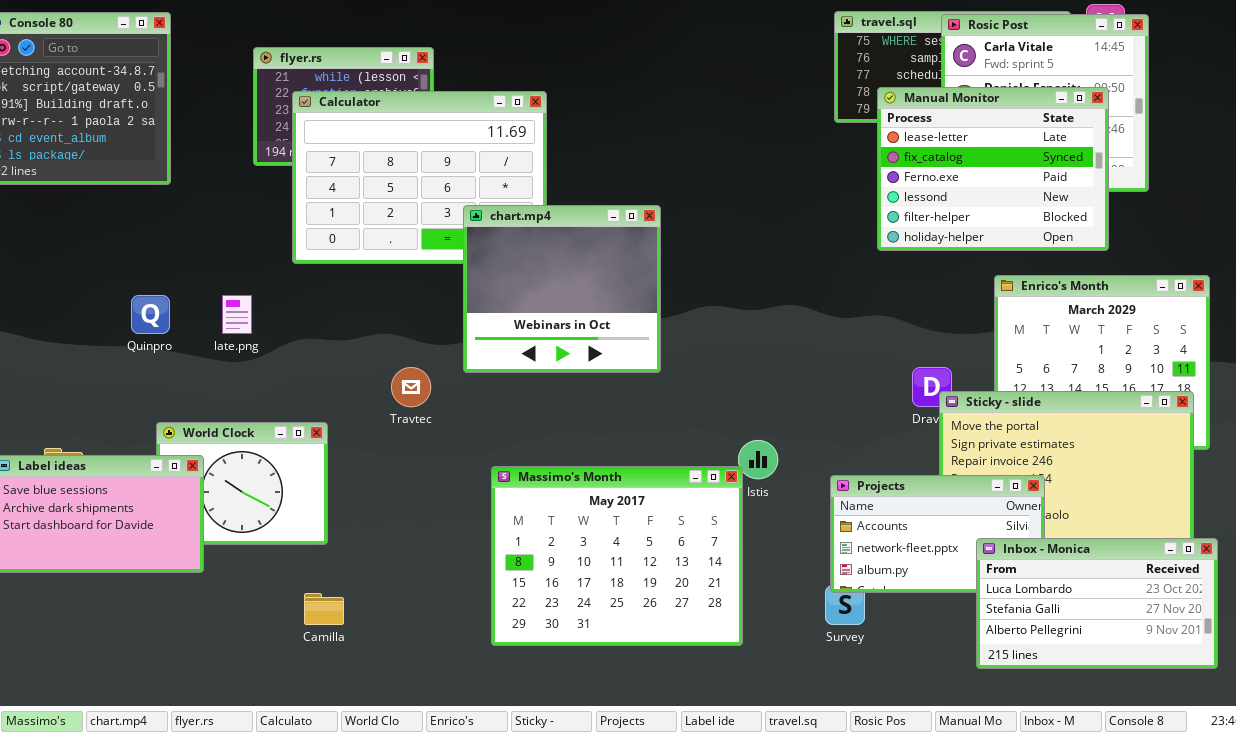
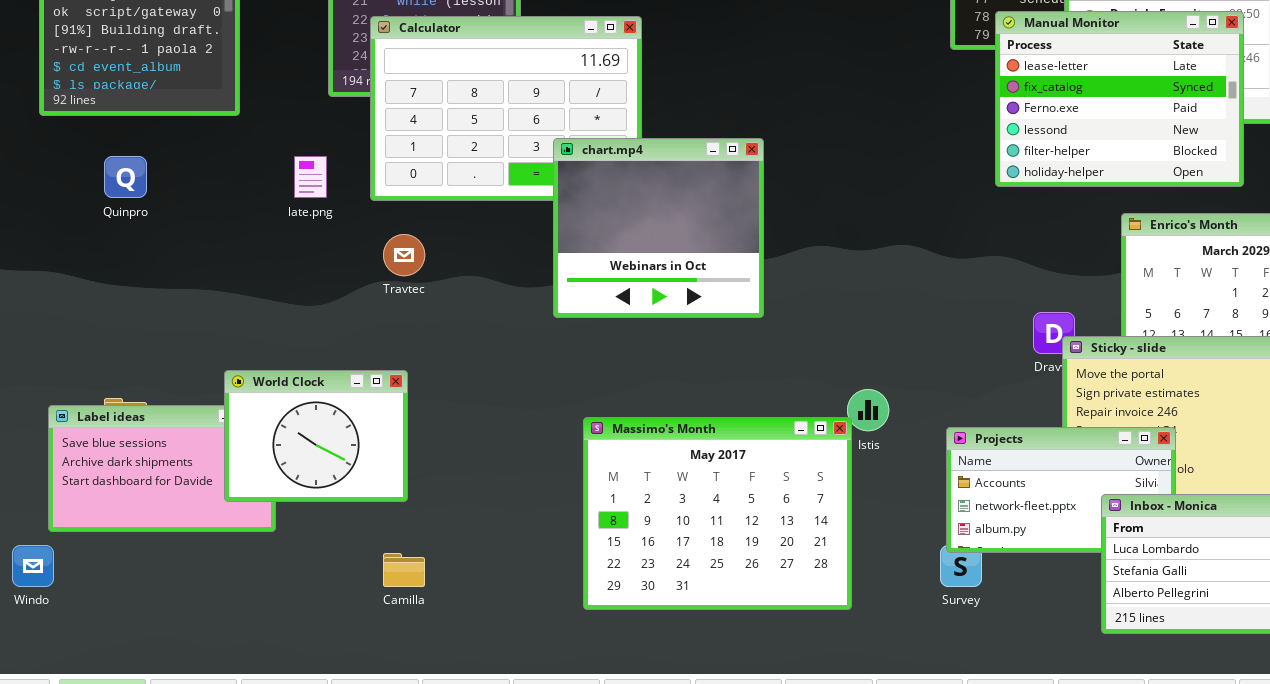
Quinpro: [131,295,170,334] -> [104,156,147,198], moved
late.png: [222,295,252,334] -> [294,156,327,198], moved
Travtec: [391,367,431,407] -> [383,234,425,276], moved
World Clock: [156,422,328,545] -> [224,370,408,502], raised

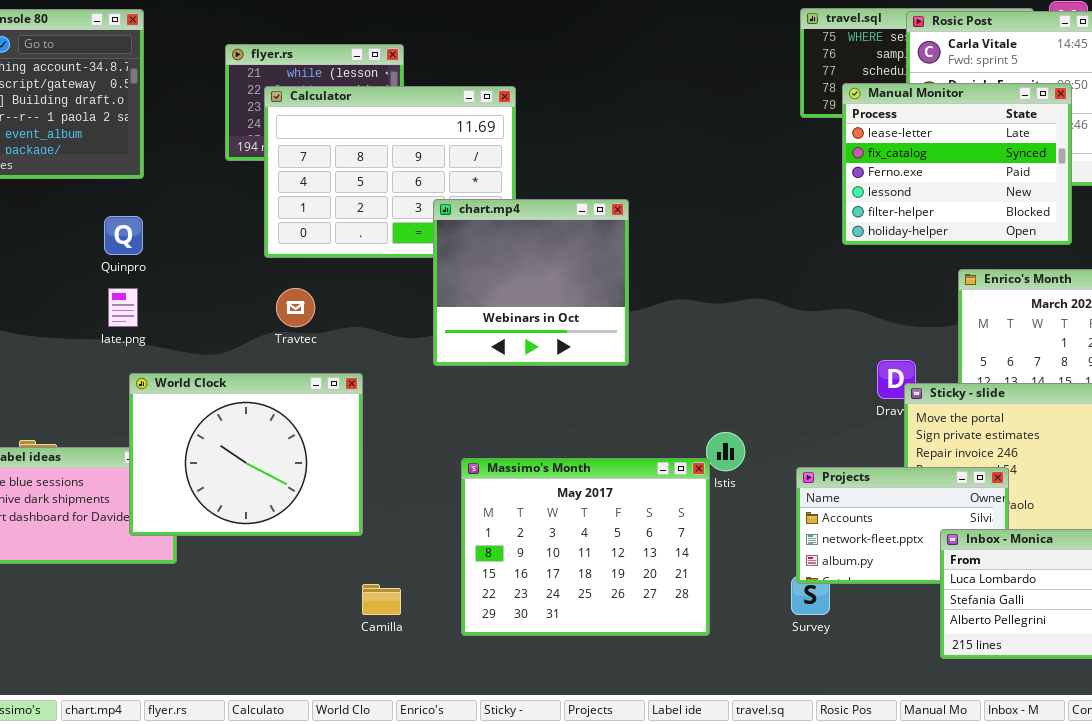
Quinpro: [104,156,147,198] -> [104,216,143,255], moved
late.png: [294,156,327,198] -> [108,288,138,327], moved
World Clock: [224,370,408,502] -> [129,373,363,536], resized
Camilla: [383,553,425,587] -> [362,584,401,615], moved

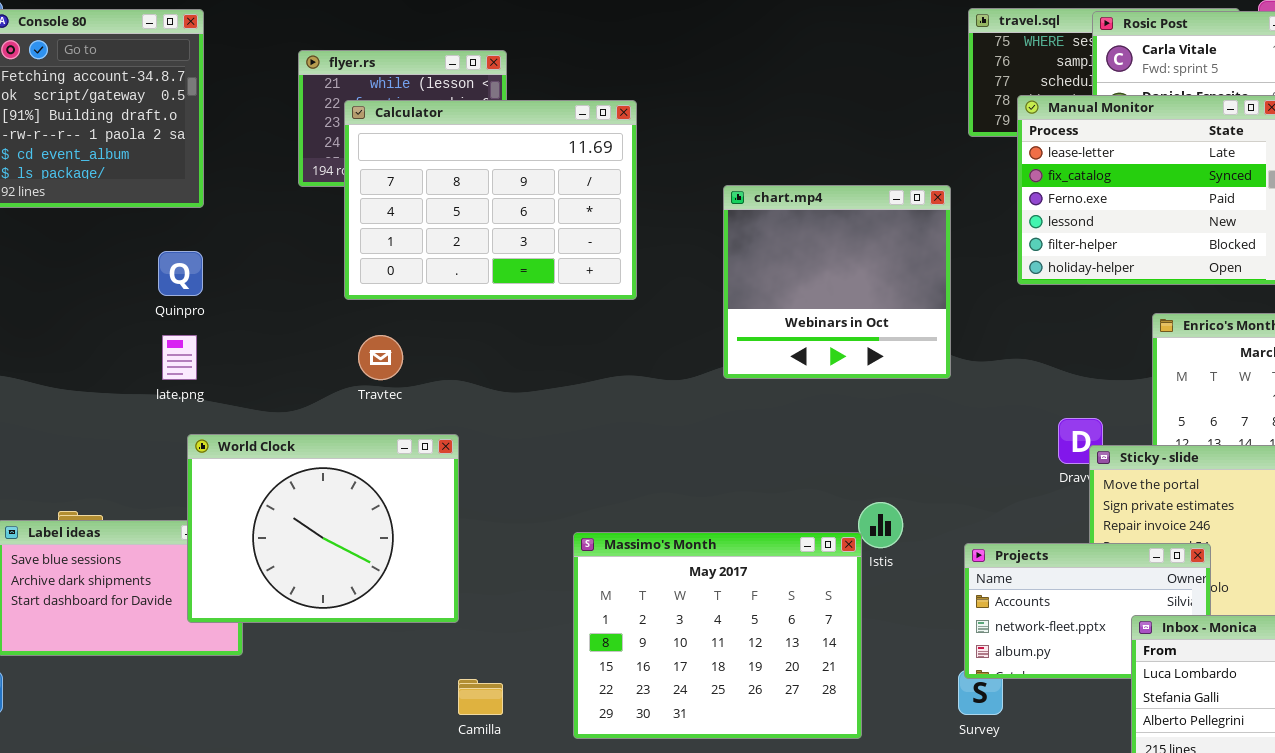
chart.mp4: [433,199,629,366] -> [723,185,951,379], moved

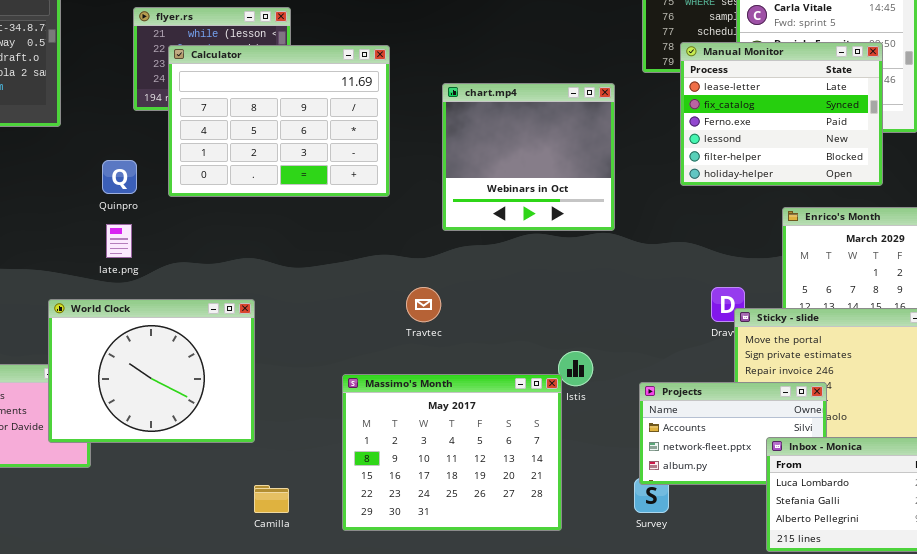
chart.mp4: [723,185,951,379] -> [442,83,615,231], moved
Quinpro: [158,251,203,296] -> [102,160,137,194], moved
late.png: [162,335,197,380] -> [106,224,132,258], moved
Travtec: [358,335,403,380] -> [406,287,441,322], moved

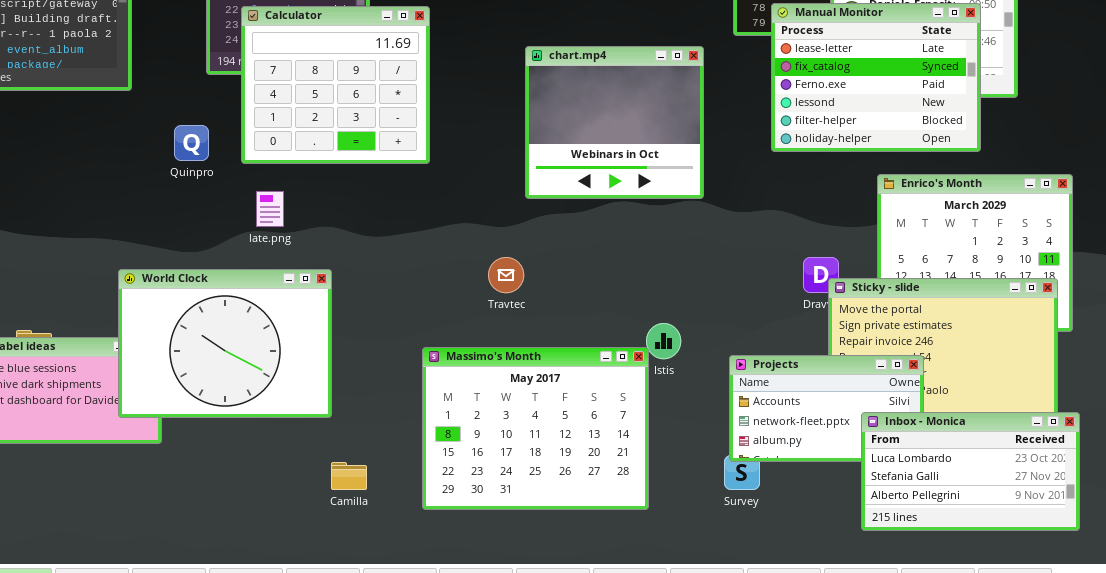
Calculator: [168,45,390,197] -> [241,6,430,164], resized
late.png: [106,224,132,258] -> [256,191,284,227], moved

